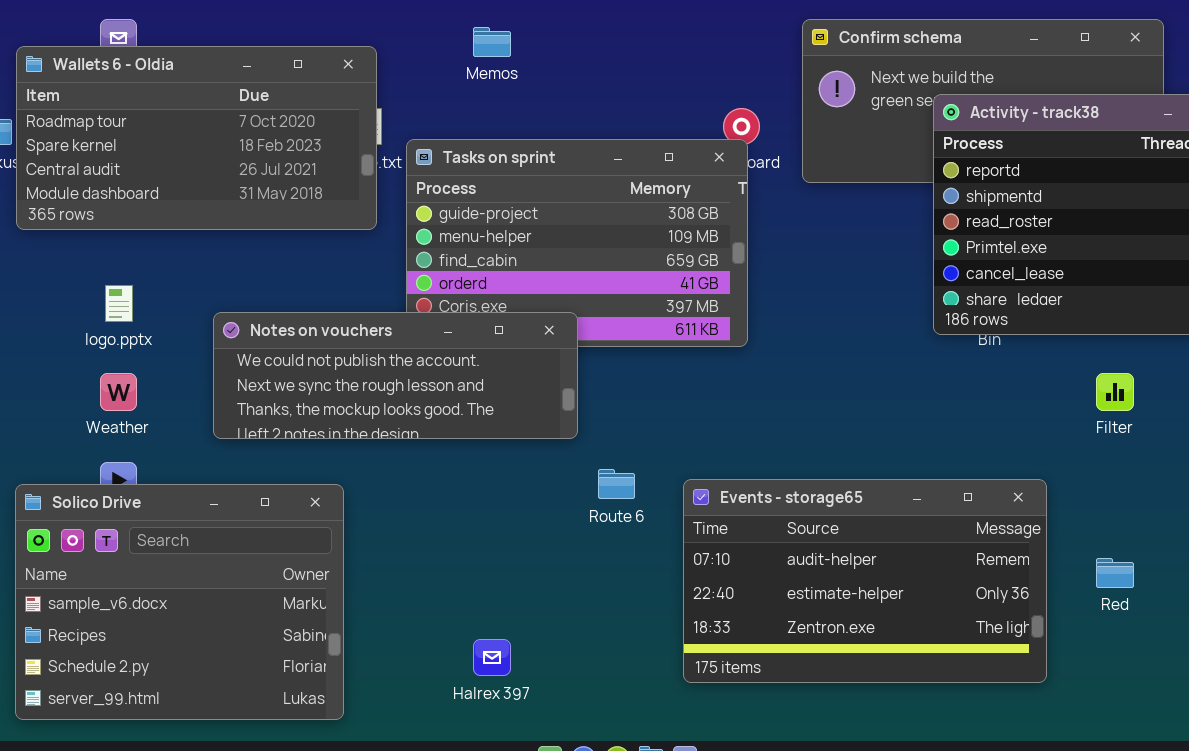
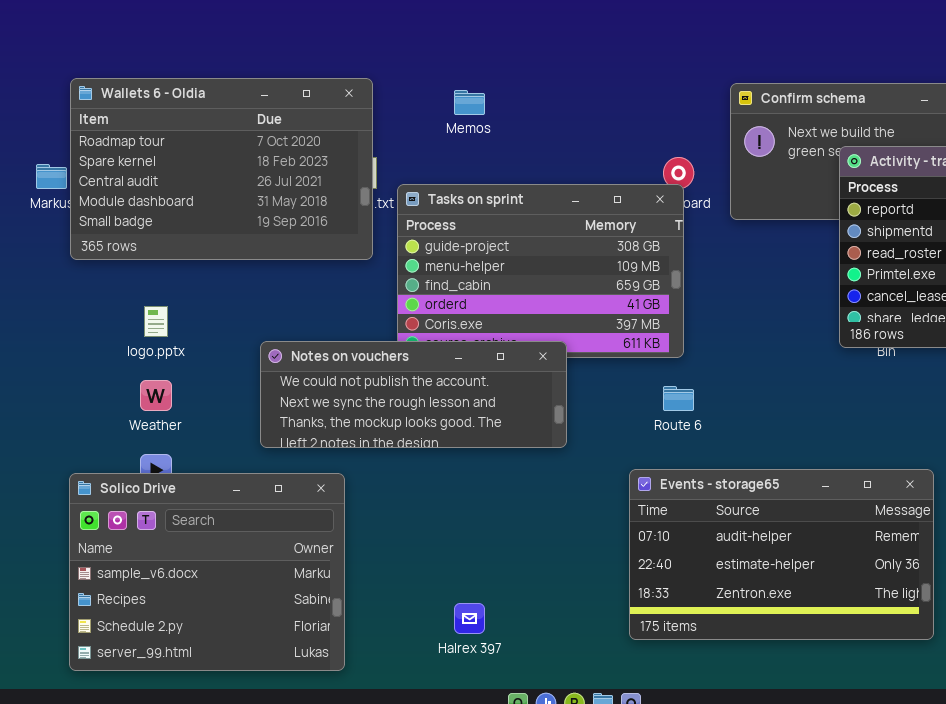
Wallets 6 - Oldia: [16,46,377,230] -> [70,78,373,260], resized
Notes on vouchers: [213,312,578,439] -> [260,341,567,448], moved
Route 6: [598,469,635,499] -> [663,386,694,411], moved

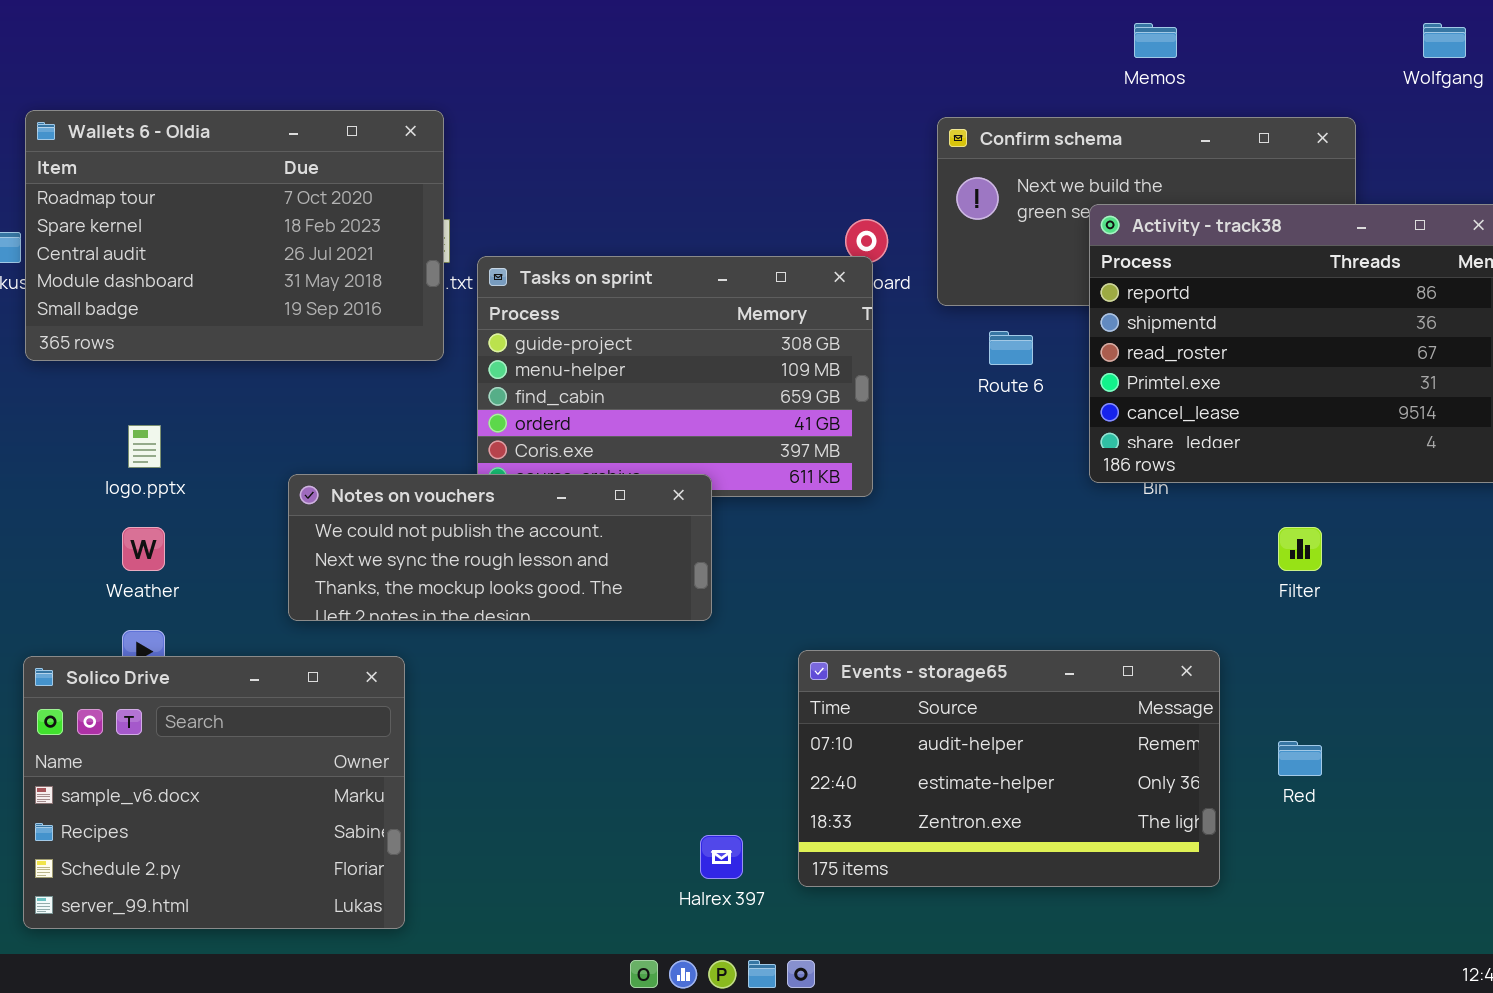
Memos: [454,90,485,115] -> [1134,23,1177,58], moved
Route 6: [663,386,694,411] -> [989,331,1033,365], moved
Halrex 397: [454,603,485,634] -> [700,835,743,879], moved

